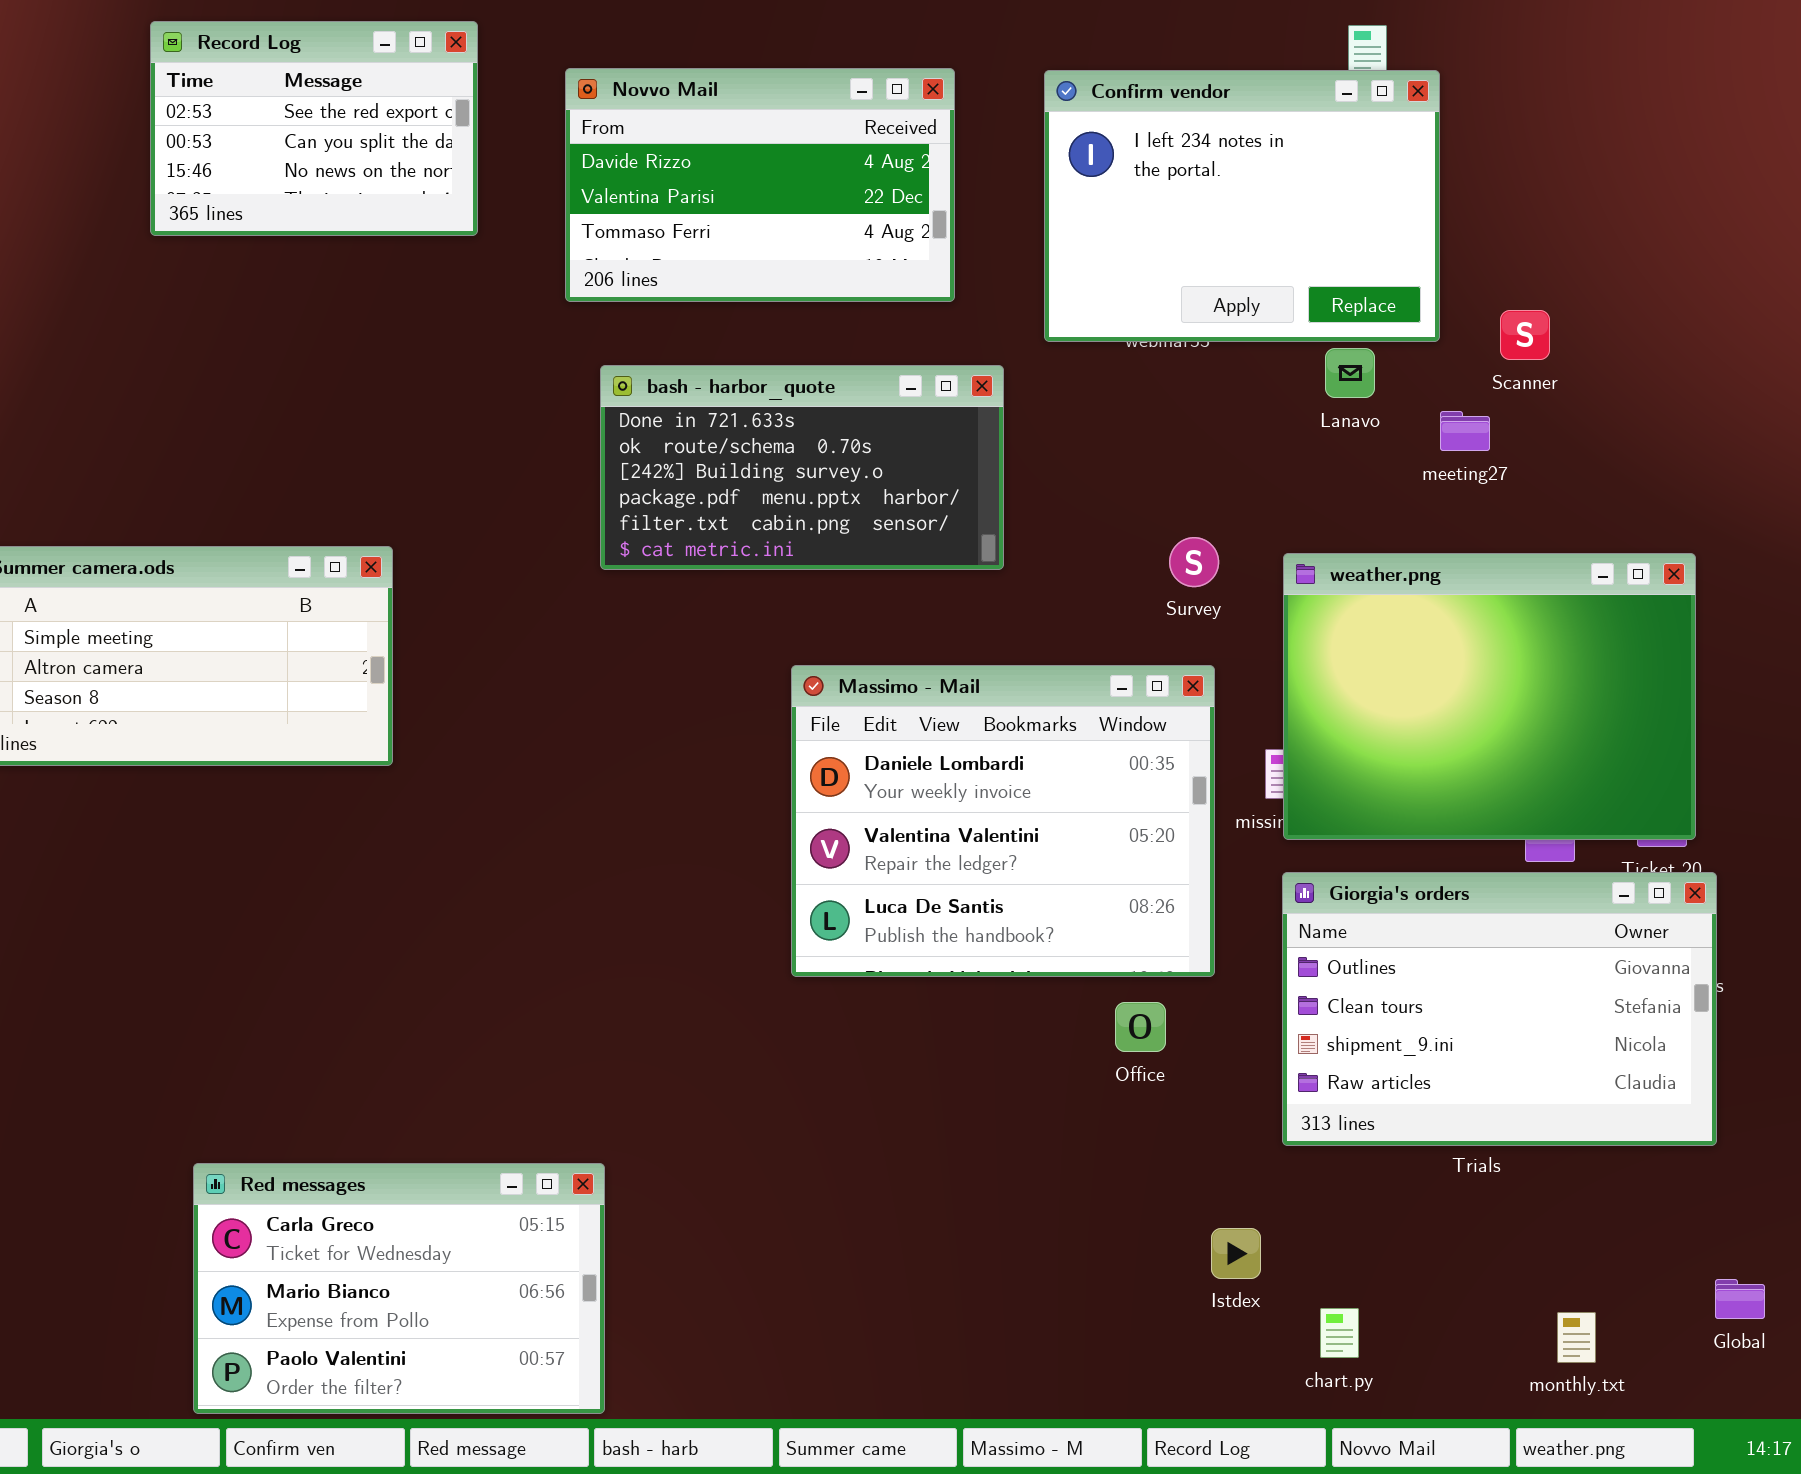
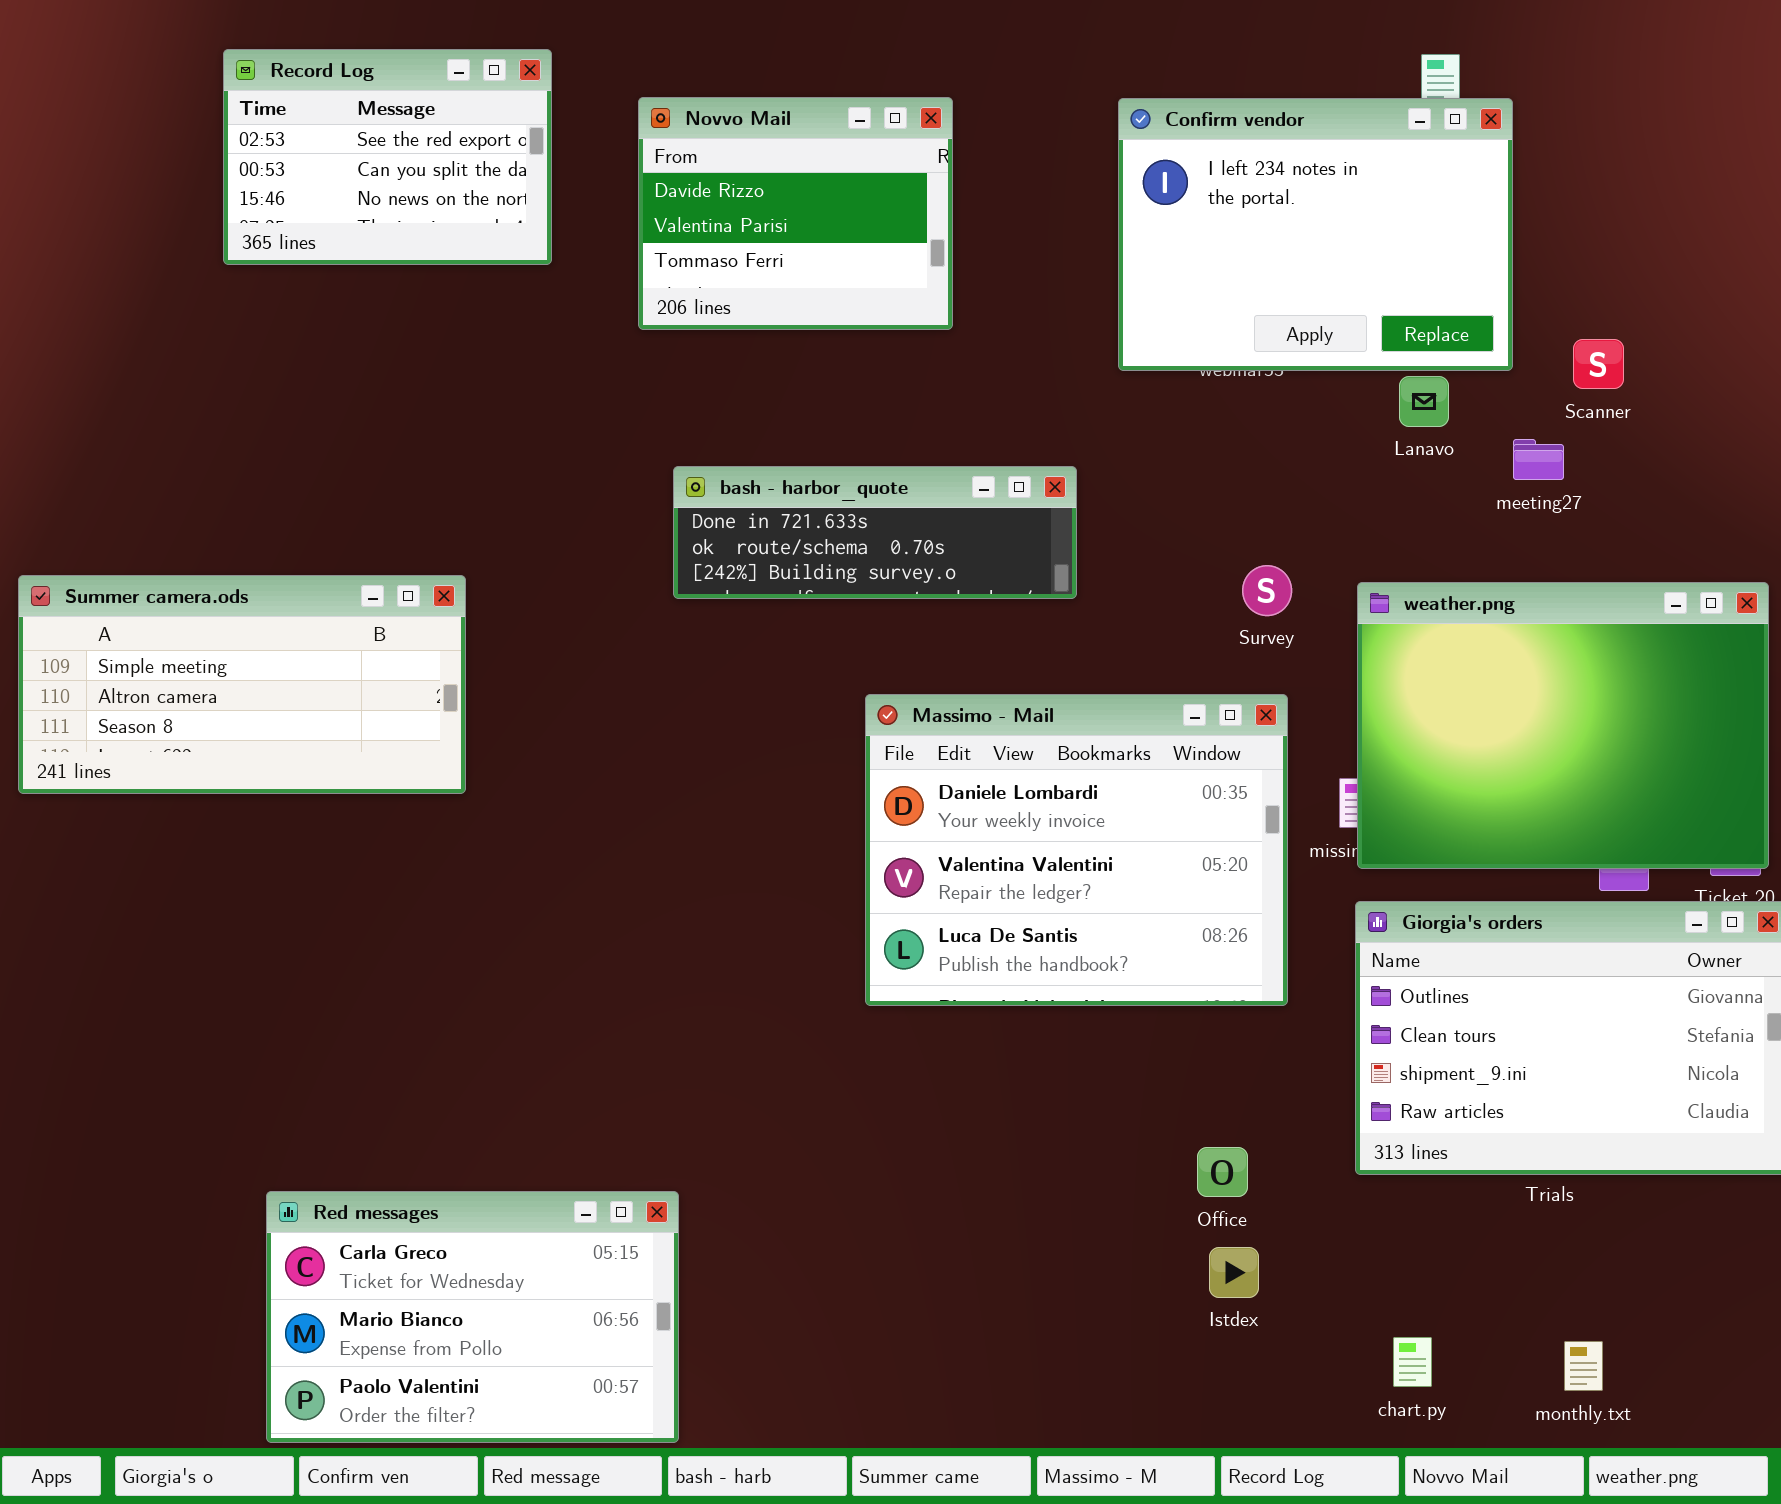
Novvo Mail: [565,68,955,302] -> [638,97,953,330], resized
bash - harbor_quote: [600,365,1004,570] -> [673,466,1077,599], resized
Office: [1115,1002,1166,1052] -> [1197,1147,1248,1197], moved
Istdex: [1211,1228,1261,1279] -> [1209,1247,1259,1298], moved
monthly.txt: [1557,1312,1596,1363] -> [1564,1341,1603,1391], moved

